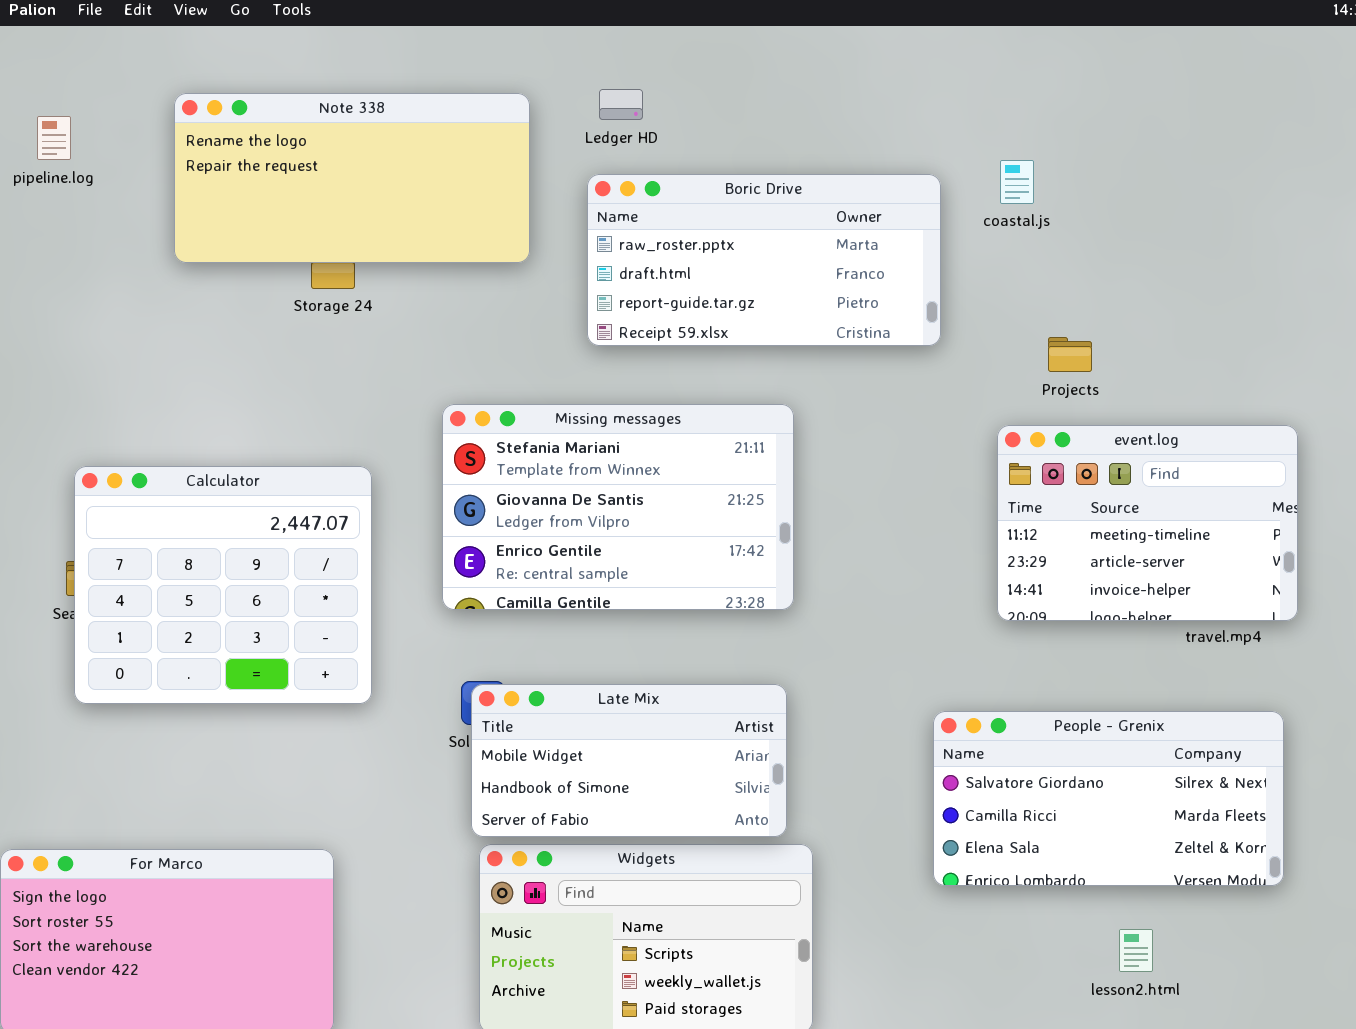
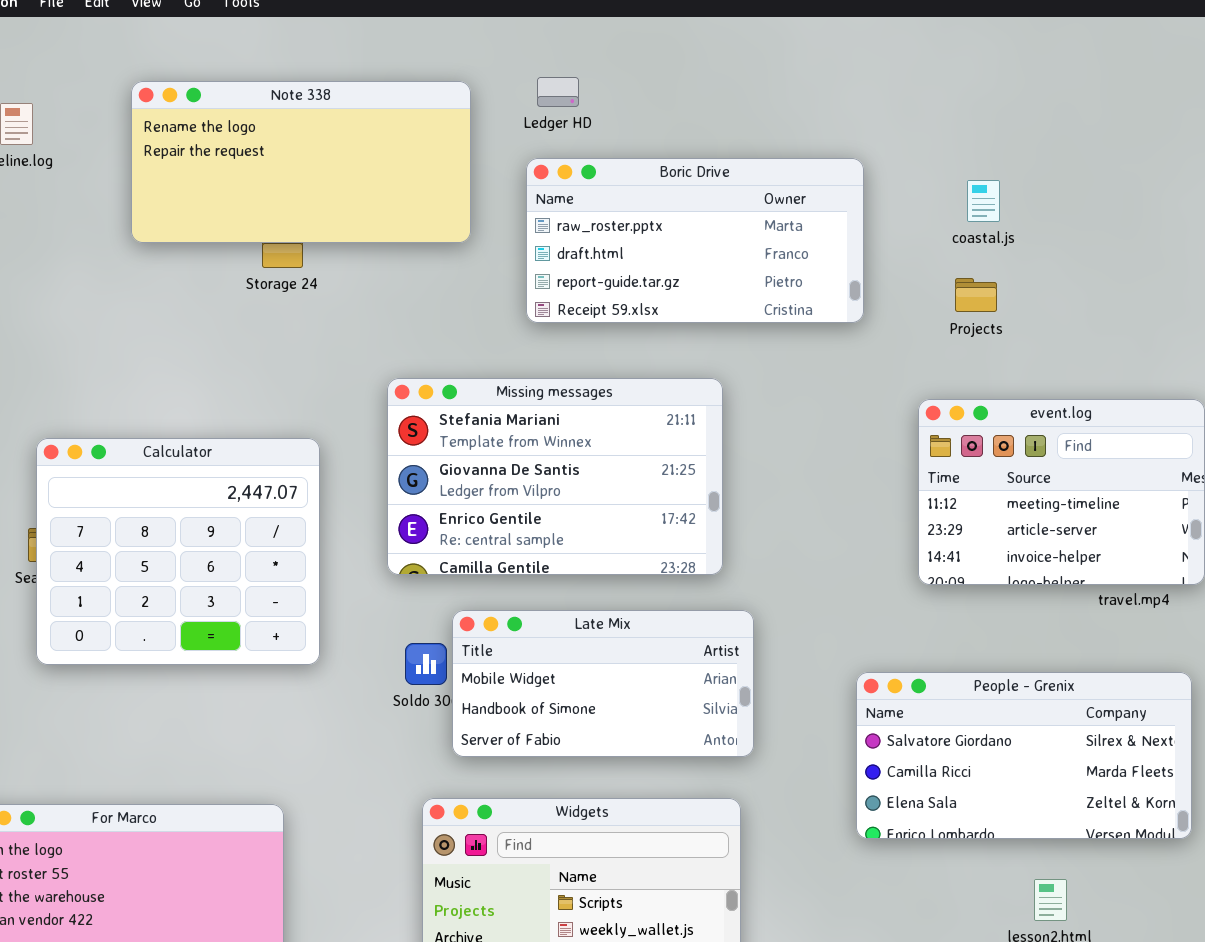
coastal.js: [1000,160,1034,204] -> [967,180,1000,222], moved
Projects: [1048,337,1092,372] -> [955,278,997,312], moved
Late Mix: [471,684,787,837] -> [452,610,754,757], moved

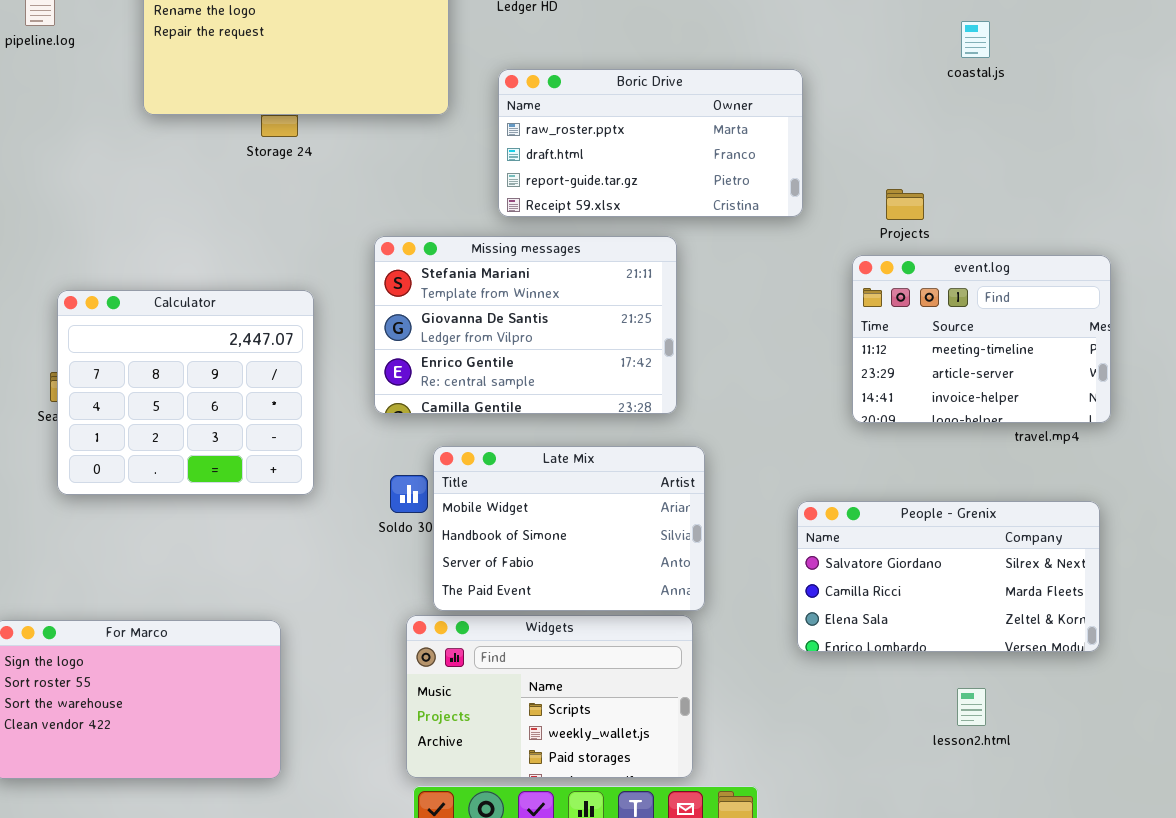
Boric Drive: [526,158,864,323] -> [498,69,803,217], moved
coastal.js: [967,180,1000,222] -> [961,21,990,58], moved
Projects: [955,278,997,312] -> [886,189,924,220], moved
Late Mix: [452,610,754,757] -> [433,446,705,611], resized

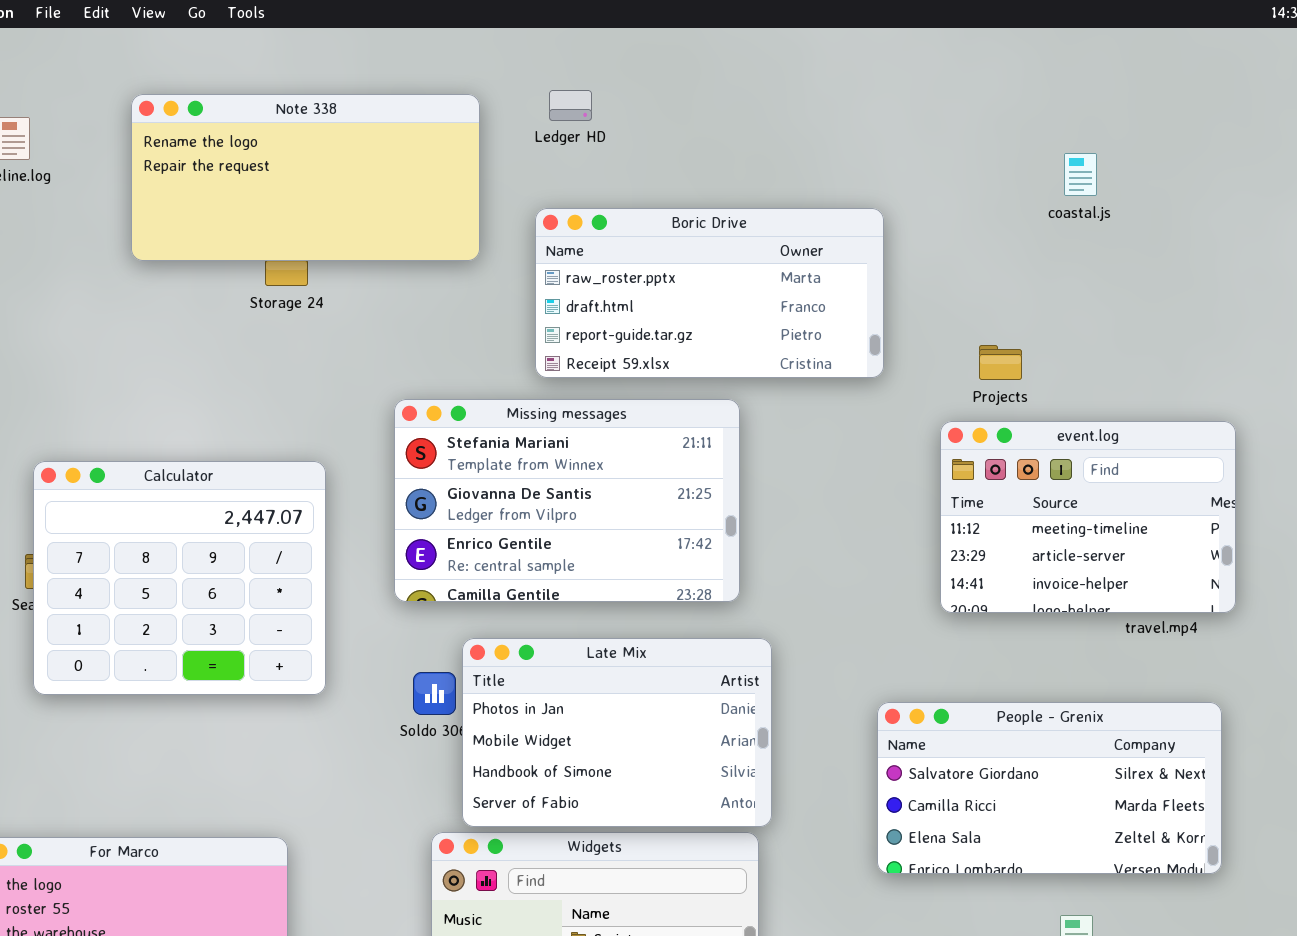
Late Mix: [433,446,705,611] -> [462,638,772,827], scrolled up 1 row

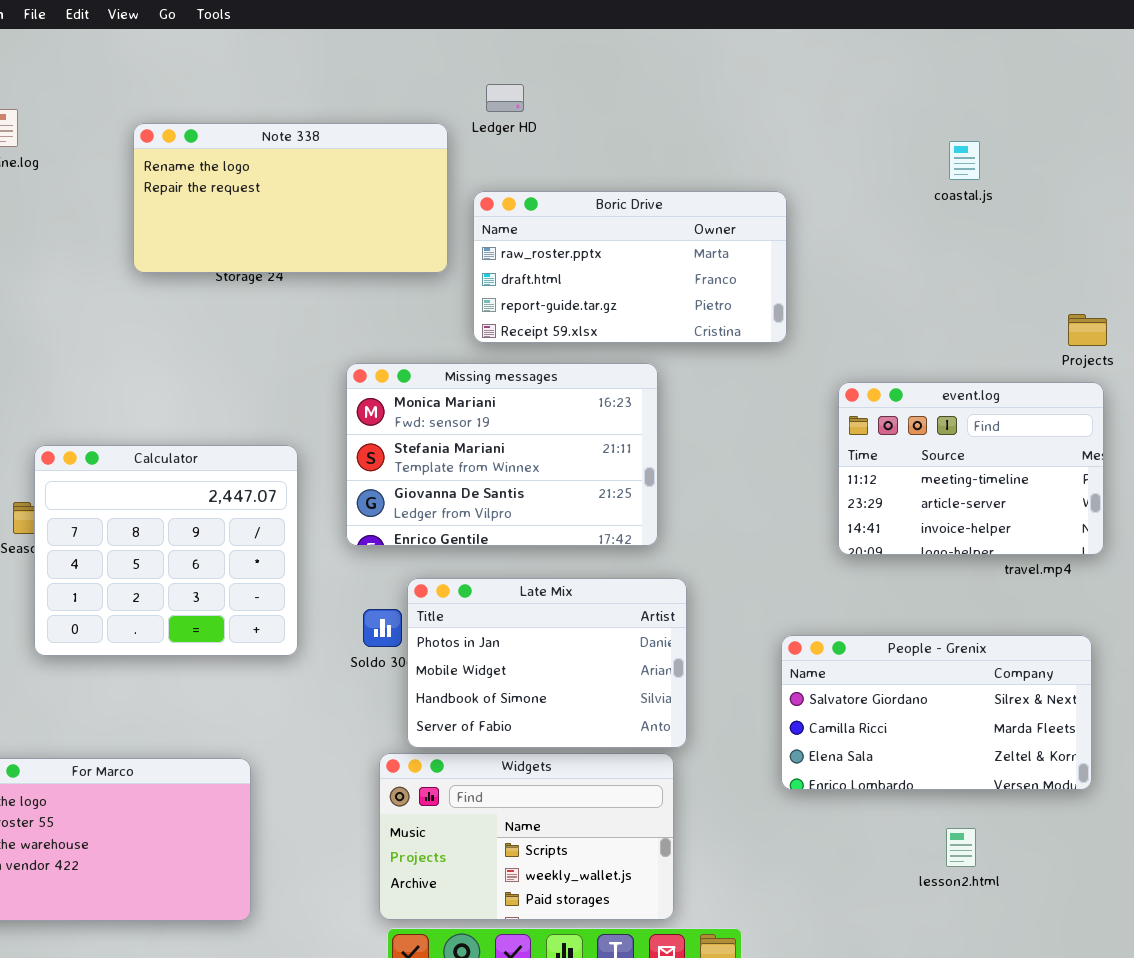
Note 338: [131,94,480,261] -> [133,123,448,273], moved
Projects: [979,345,1022,380] -> [1068,314,1107,346], moved
Missing messages: [394,399,740,602] -> [346,363,658,546], scrolled up 1 row
Calculator: [33,461,326,695] -> [34,445,298,656], moved

